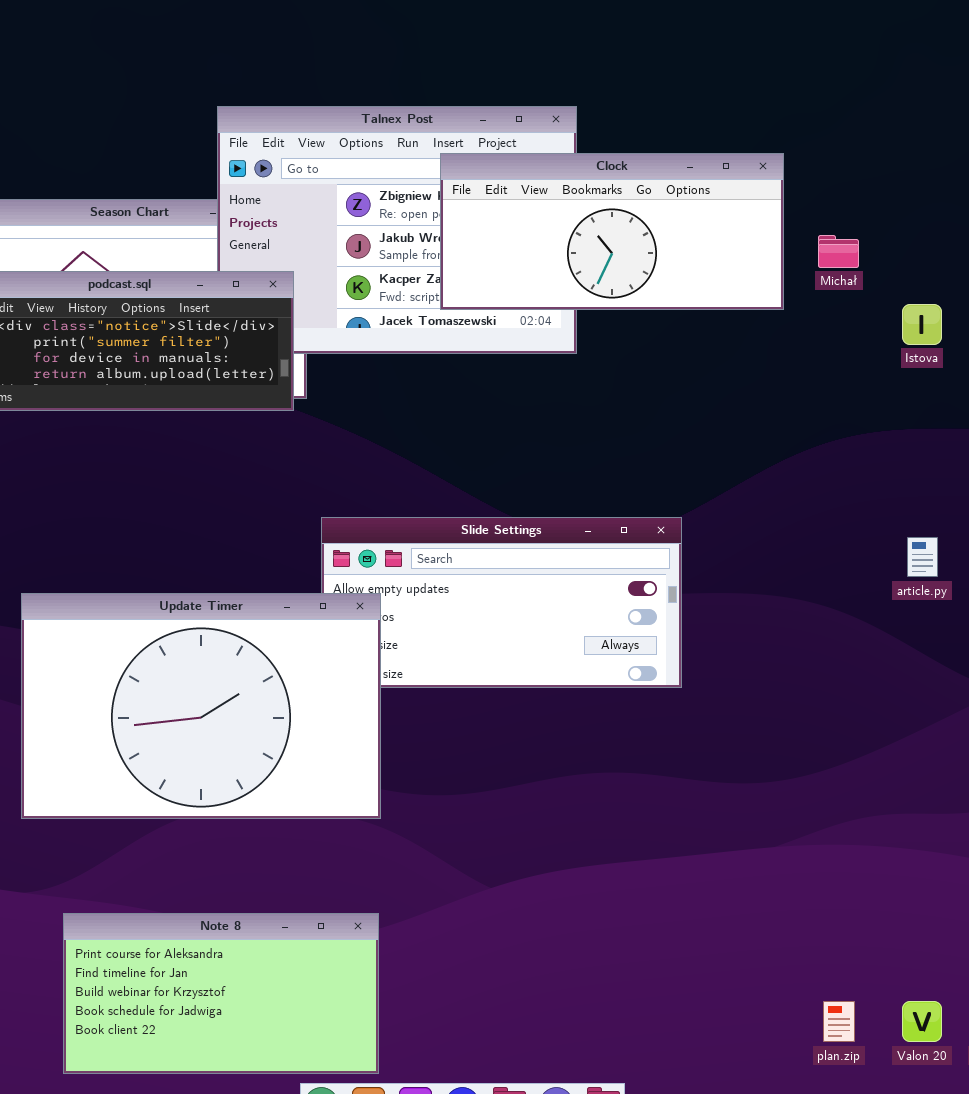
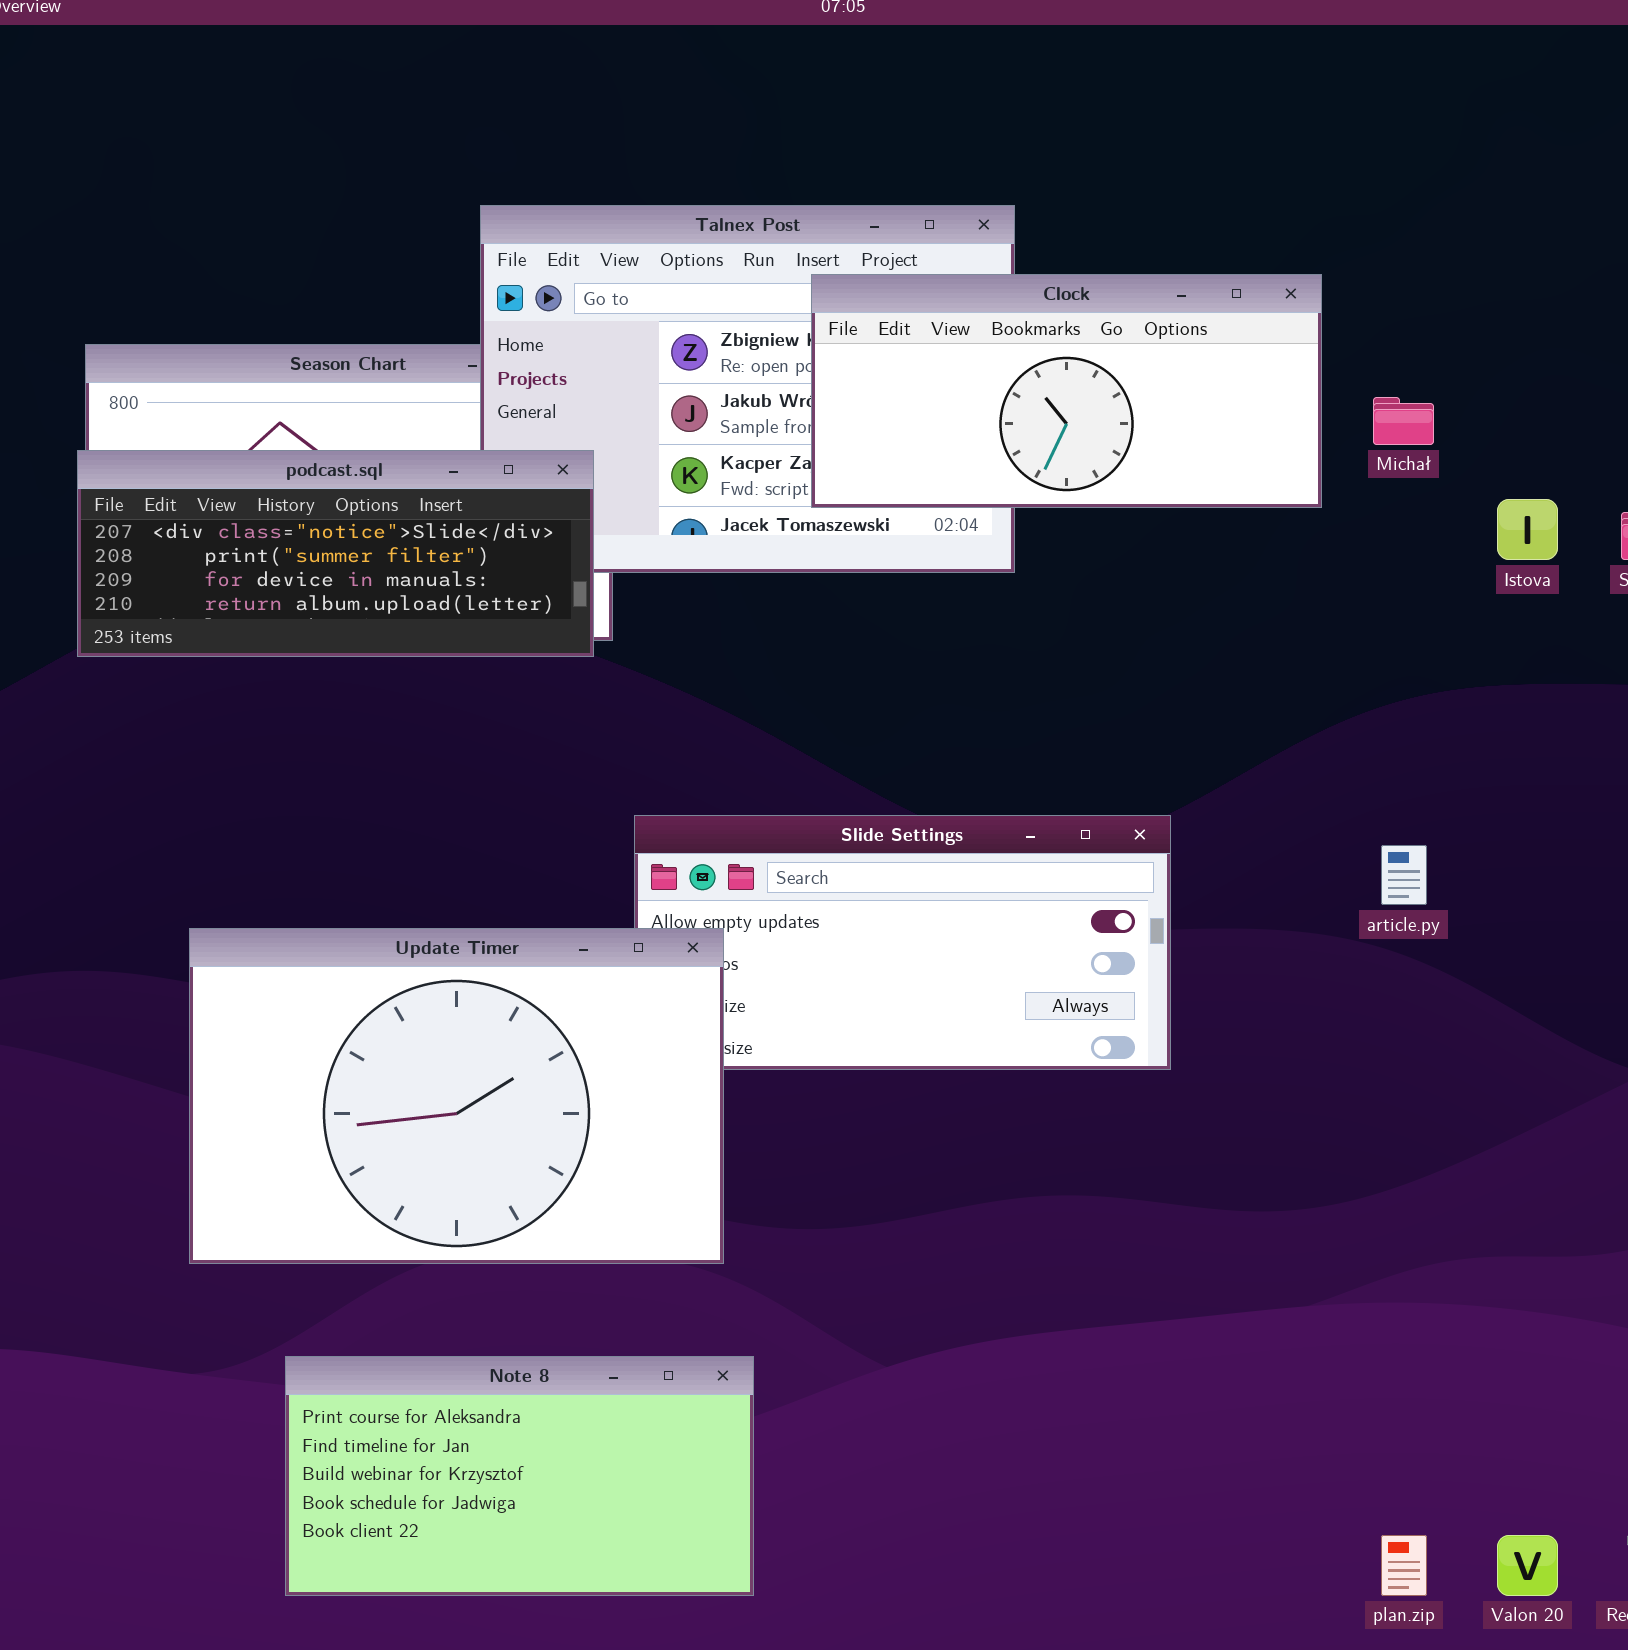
article.py: [907,537,938,577] -> [1381,845,1427,905], moved
Note 8: [63,913,379,1074] -> [285,1356,754,1596], moved

